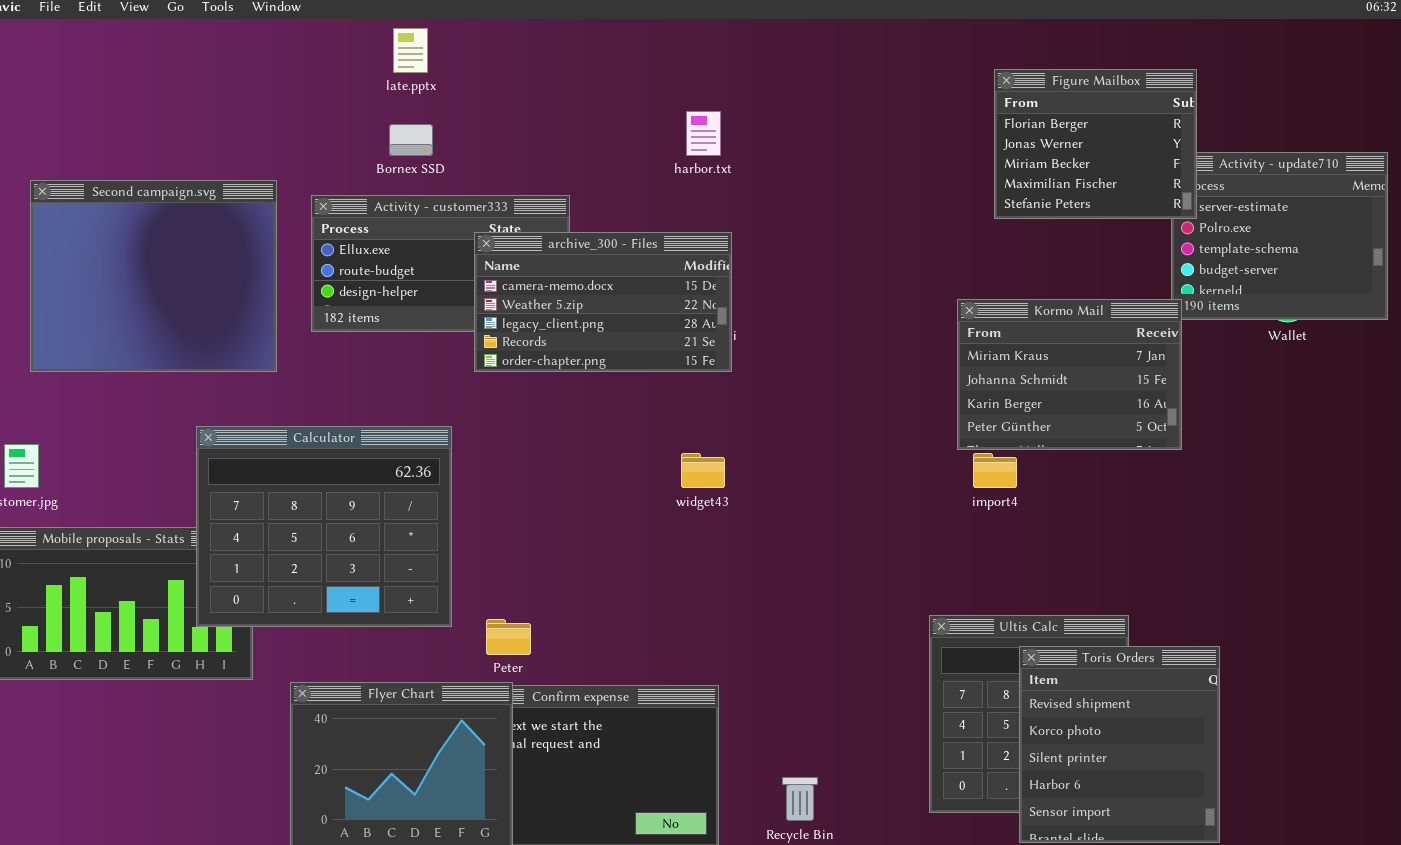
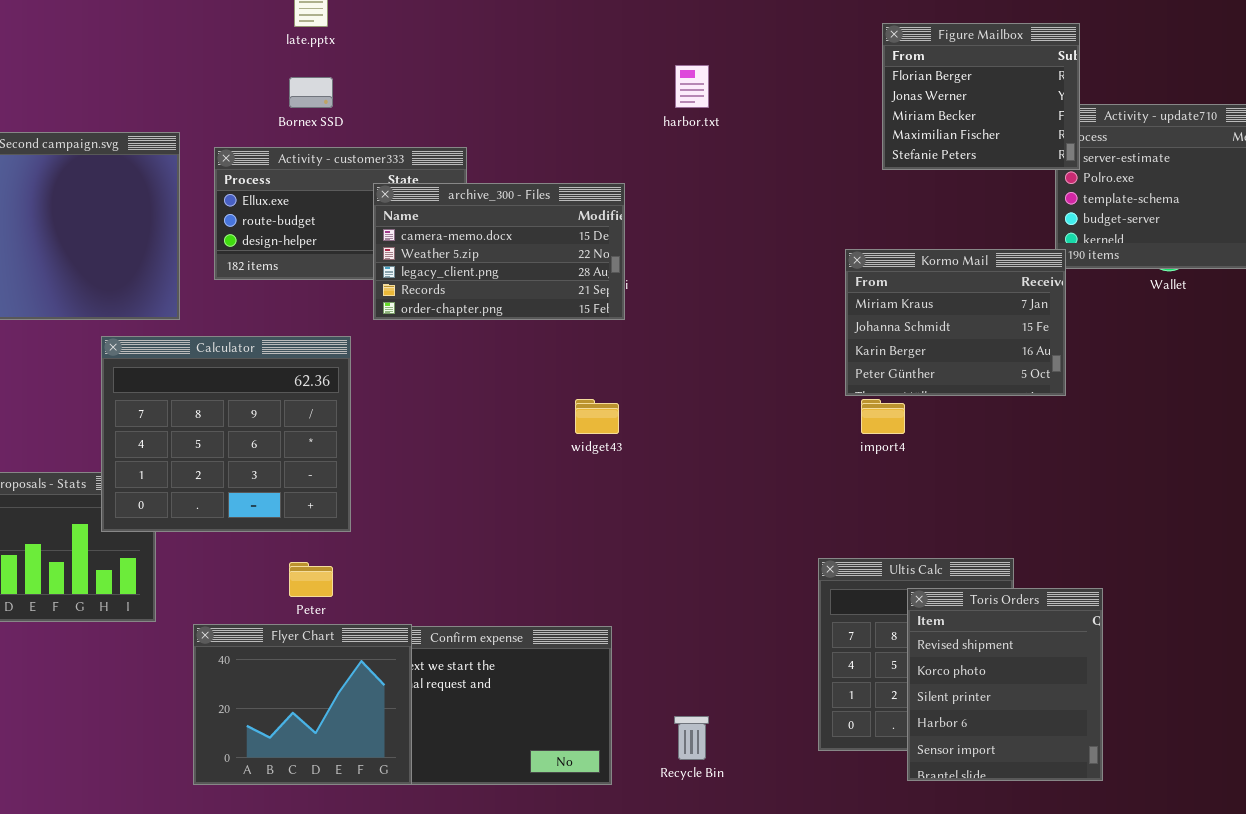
harbor.txt: [686,111,721,156] -> [675,65,709,108], moved
Calculator: [196,426,452,627] -> [101,336,351,532], moved
Peter: [486,619,531,655] -> [289,562,333,597], moved

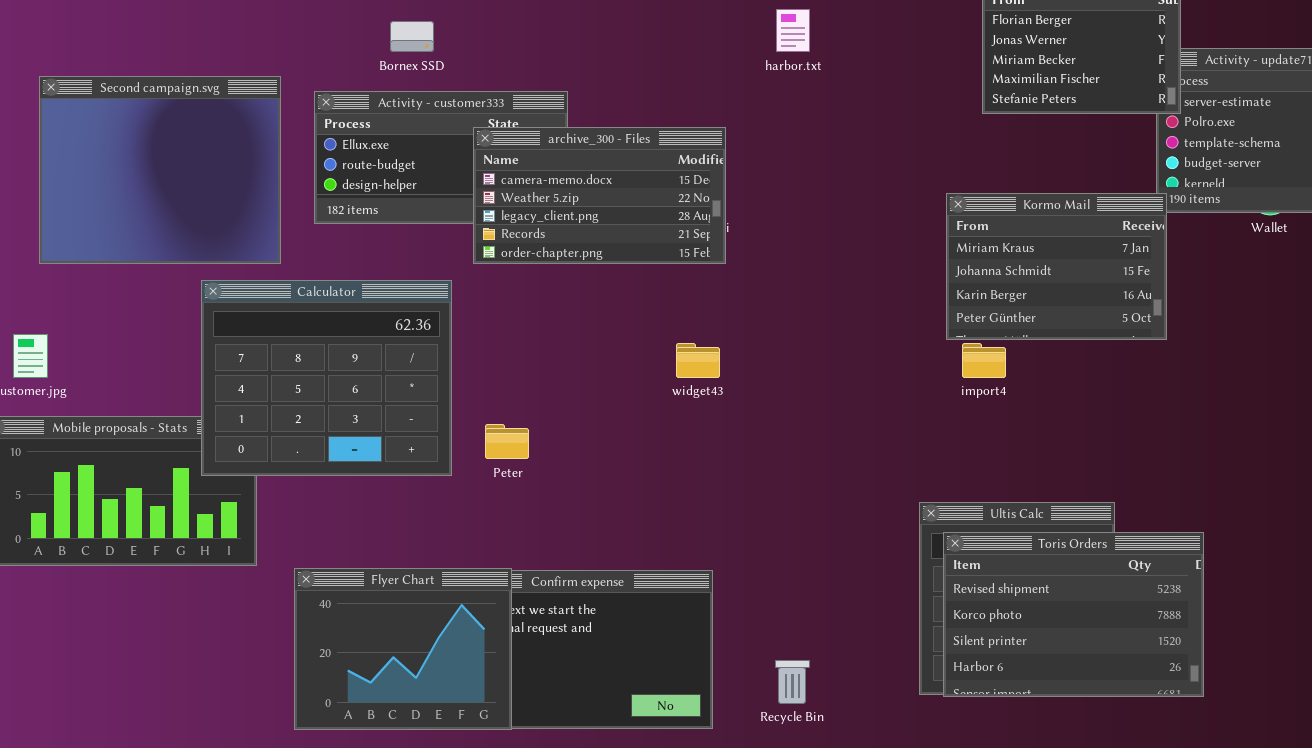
Peter: [289,562,333,597] -> [485,424,529,459], moved
Toris Orders: [907,588,1103,781] -> [943,532,1204,697], resized

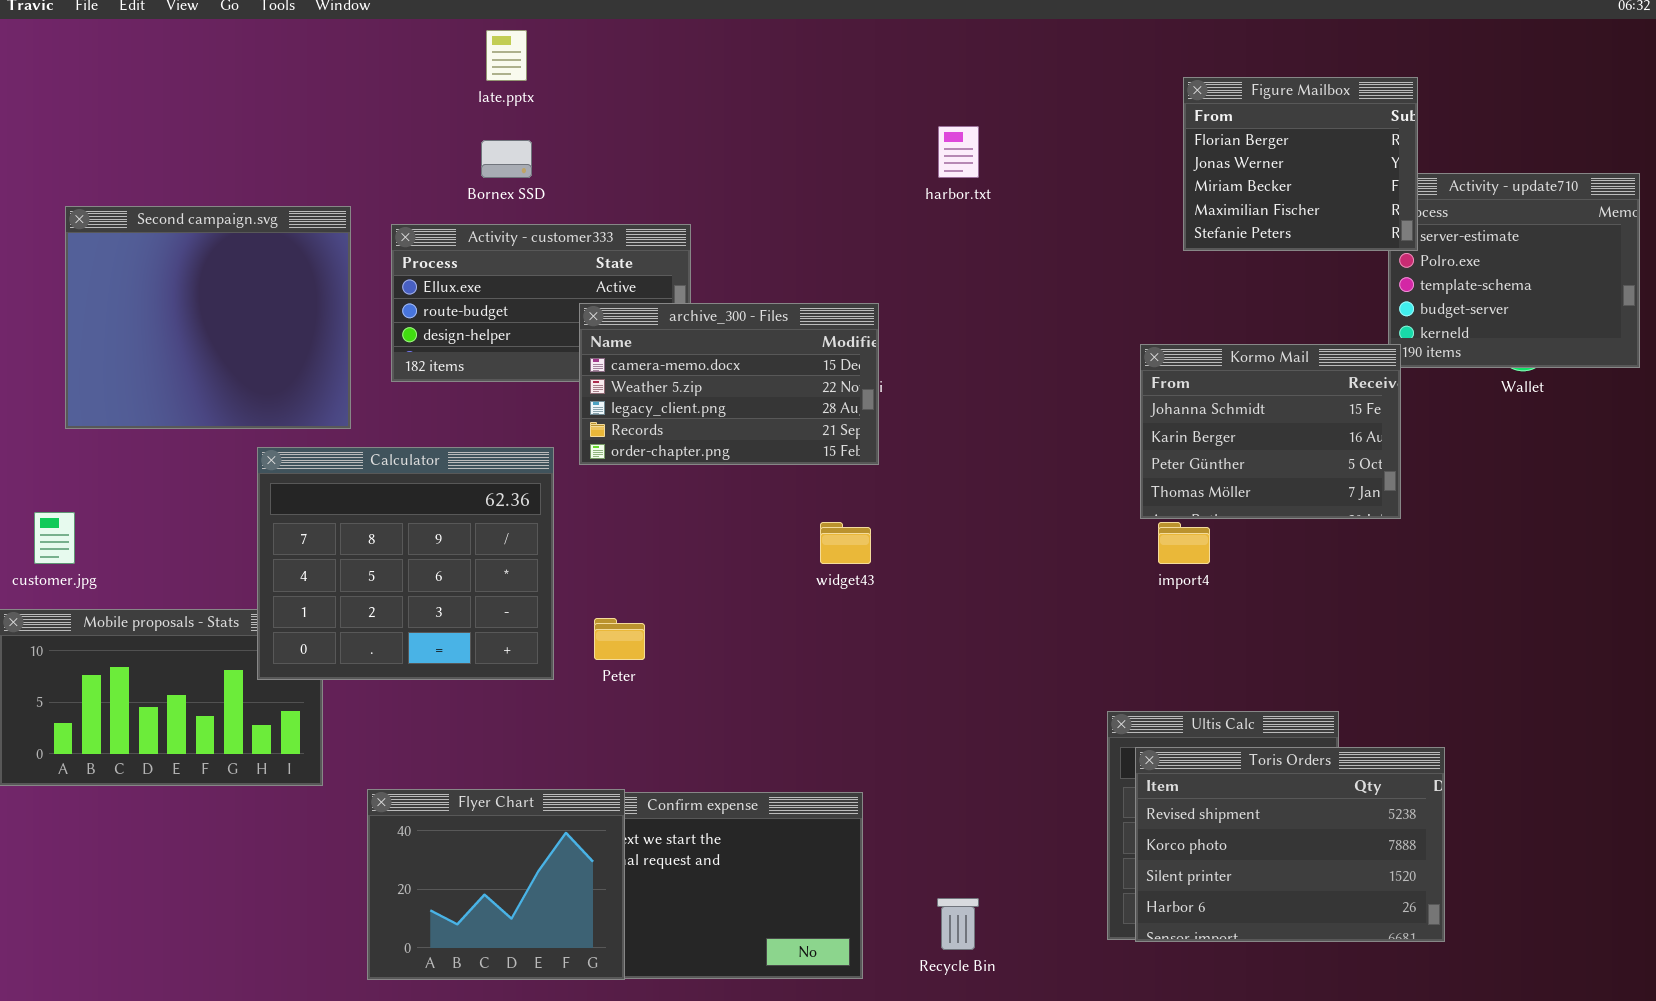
archive_300 - Files: [473,127,726,264] -> [579,303,879,465], moved
Kormo Mail: [946,193,1167,340] -> [1140,344,1401,519], scrolled down 1 row

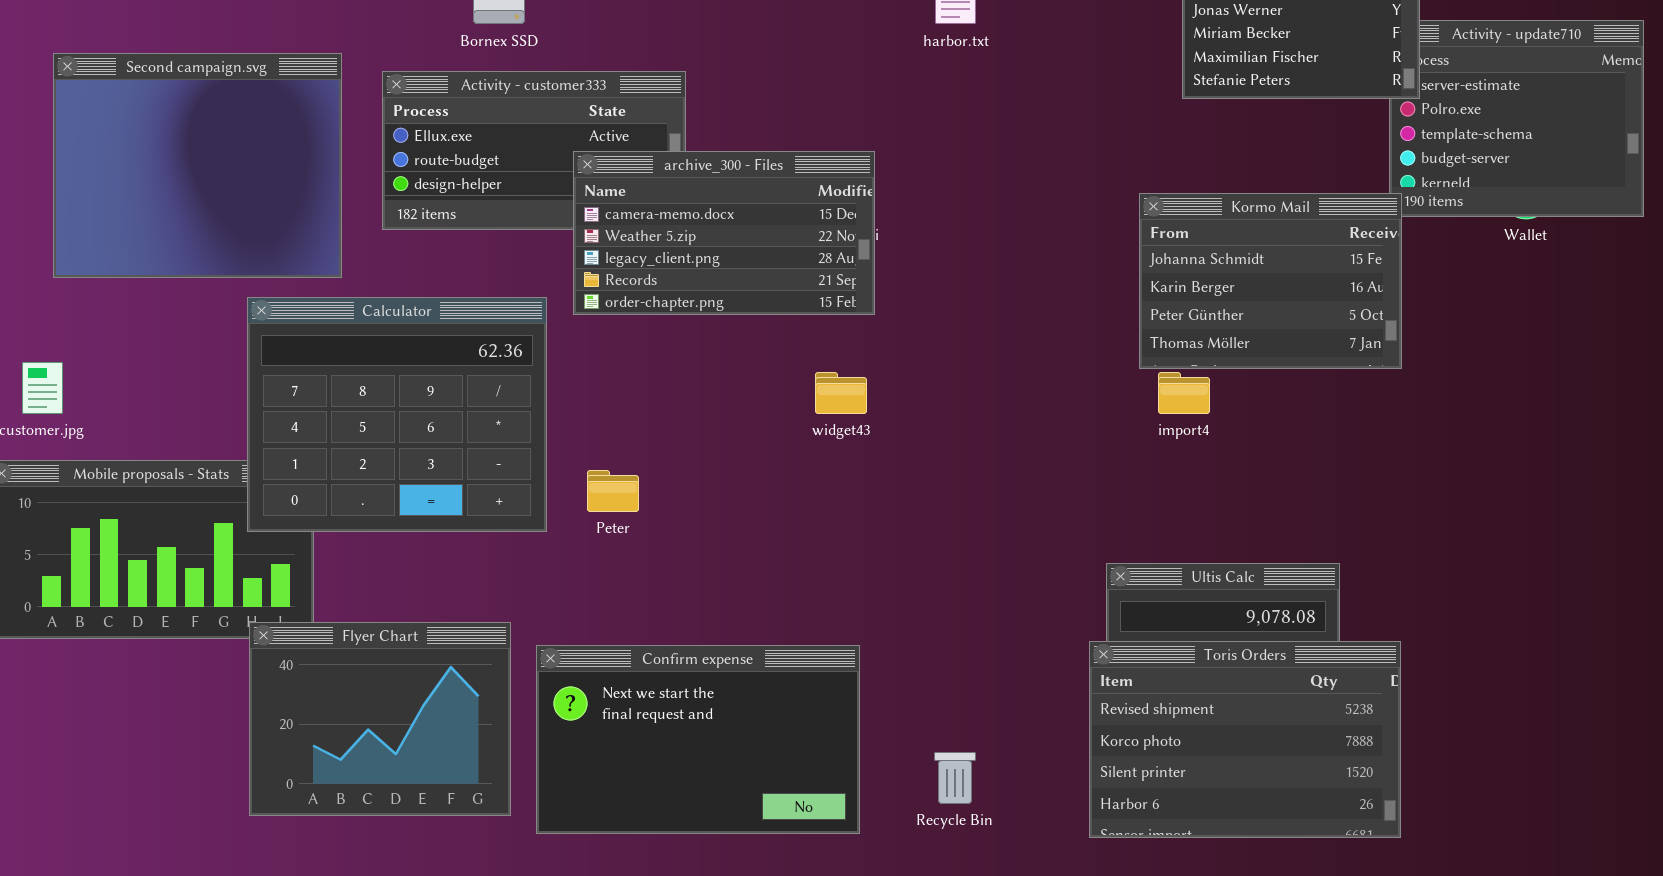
Toris Orders: [1135,747,1445,942] -> [1089,641,1401,838], moved
Flyer Chart: [367,789,625,980] -> [249,622,511,816], moved

